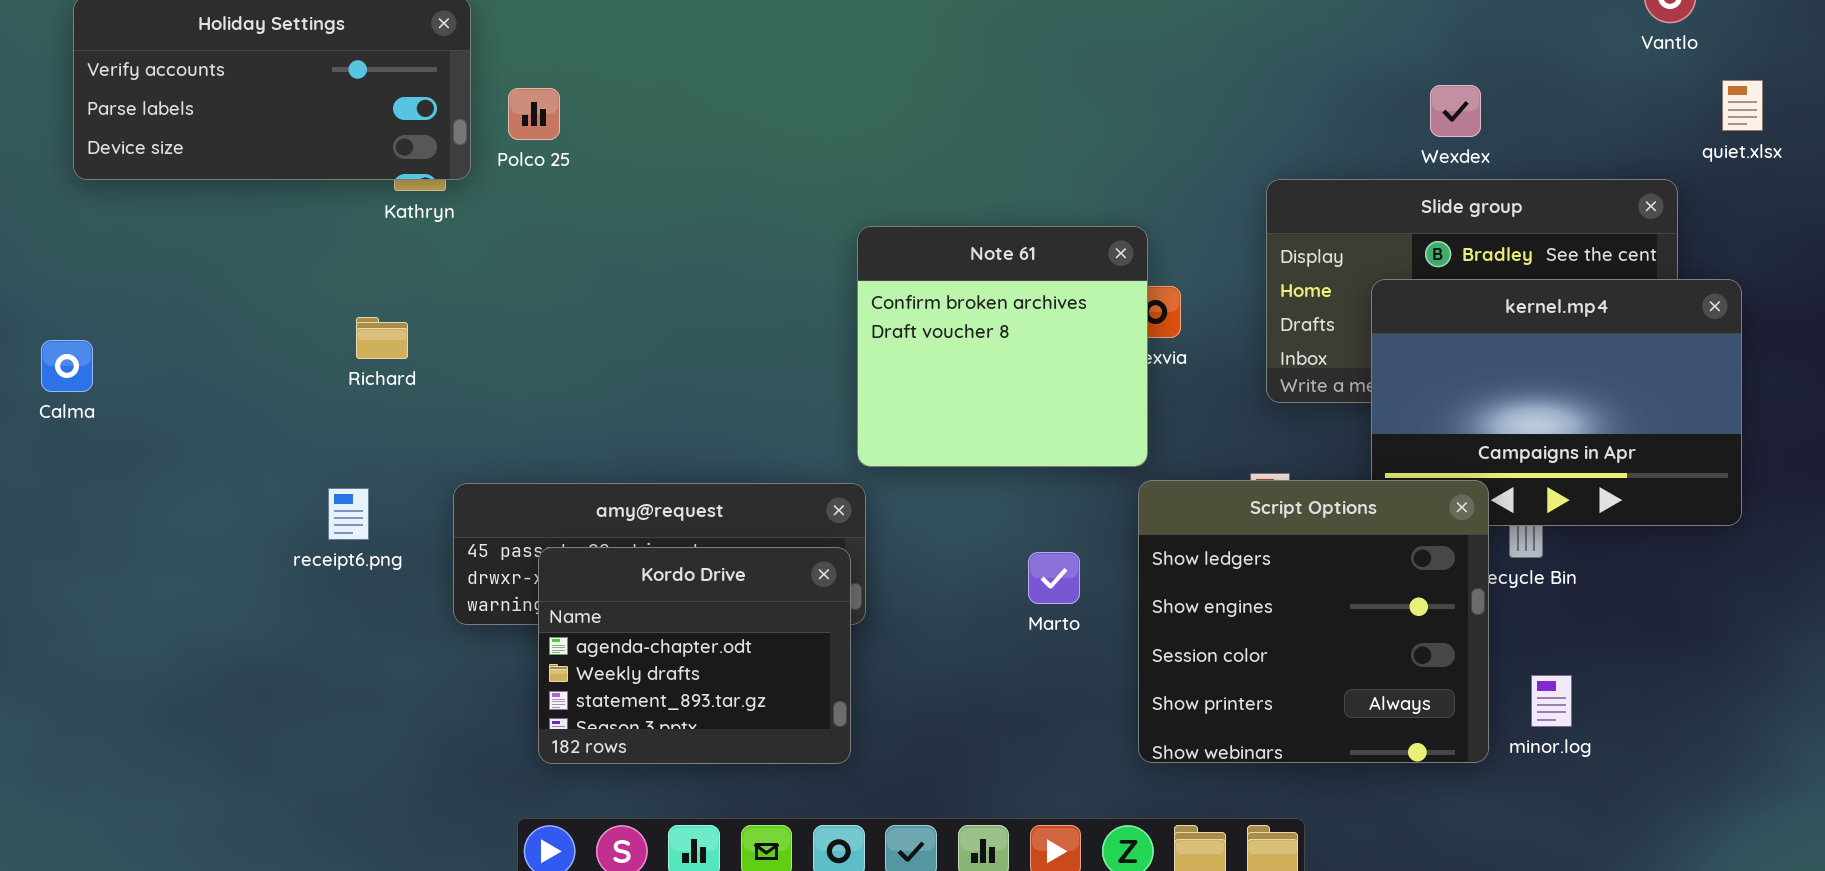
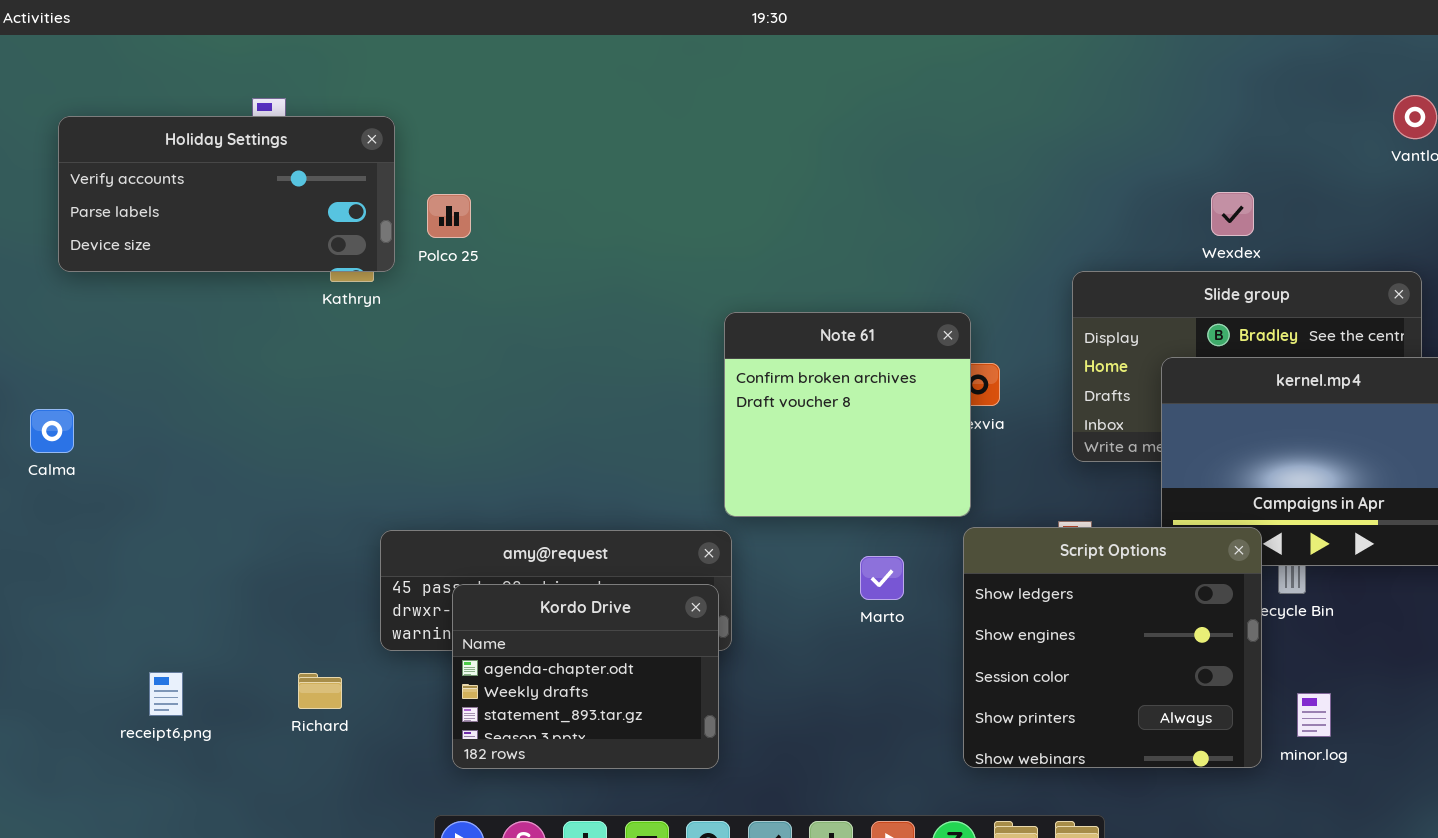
Richard: [356,317,408,359] -> [298,673,342,709], moved
receipt6.png: [328,488,369,540] -> [149,672,183,716], moved
Marto: [1028,552,1080,604] -> [860,556,904,600], moved

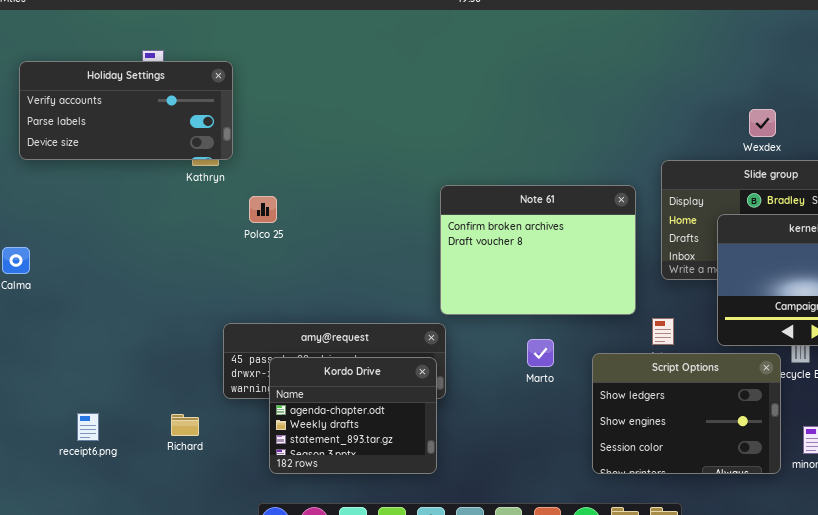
Polco 25: [427,194,471,238] -> [249,196,277,223], moved
Note 61: [724,312,971,517] -> [440,185,636,315], resized
Script Options: [963,527,1262,768] -> [592,353,781,474], resized

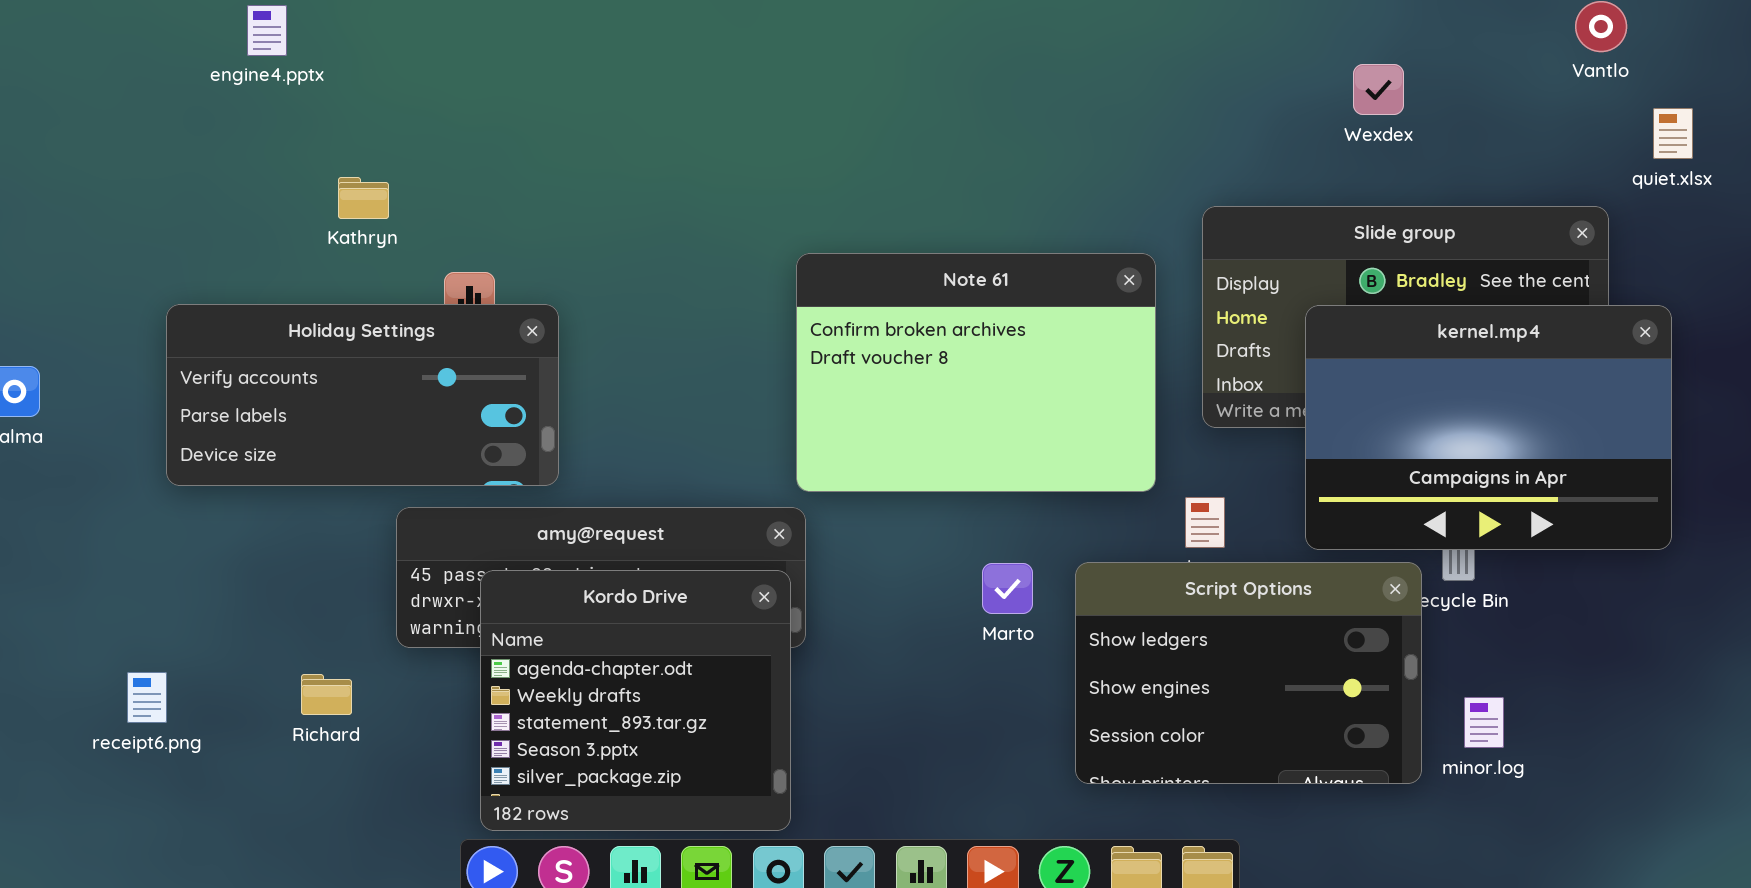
Holiday Settings: [19,61,233,160] -> [166,304,559,486], moved
Wexdex: [749,109,776,137] -> [1353,64,1404,115], moved
Marto: [527,339,554,367] -> [982,563,1033,614], moved
Kordo Drive: [269,357,437,474] -> [480,570,791,831], resized

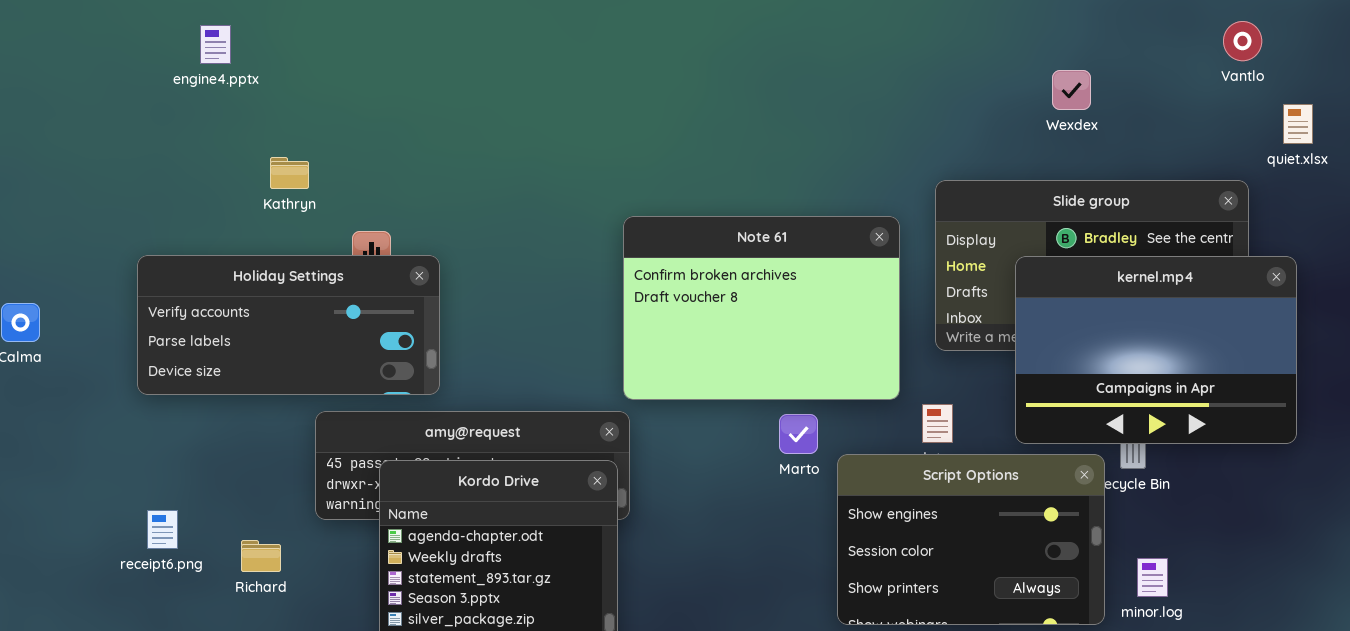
Script Options: [1075,562,1422,784] -> [837,454,1105,625], scrolled down 1 row
Marto: [982,563,1033,614] -> [779,414,818,454], moved
receipt6.png: [127,672,167,723] -> [147,510,178,549], moved

